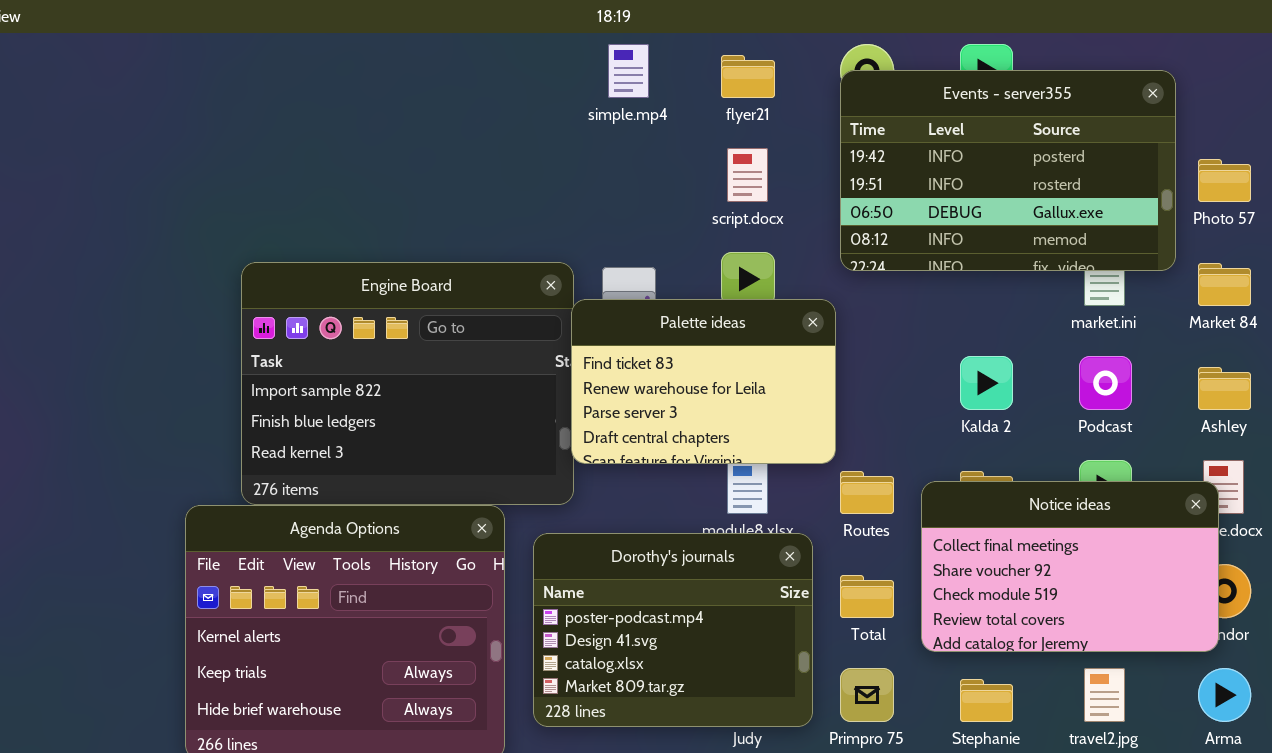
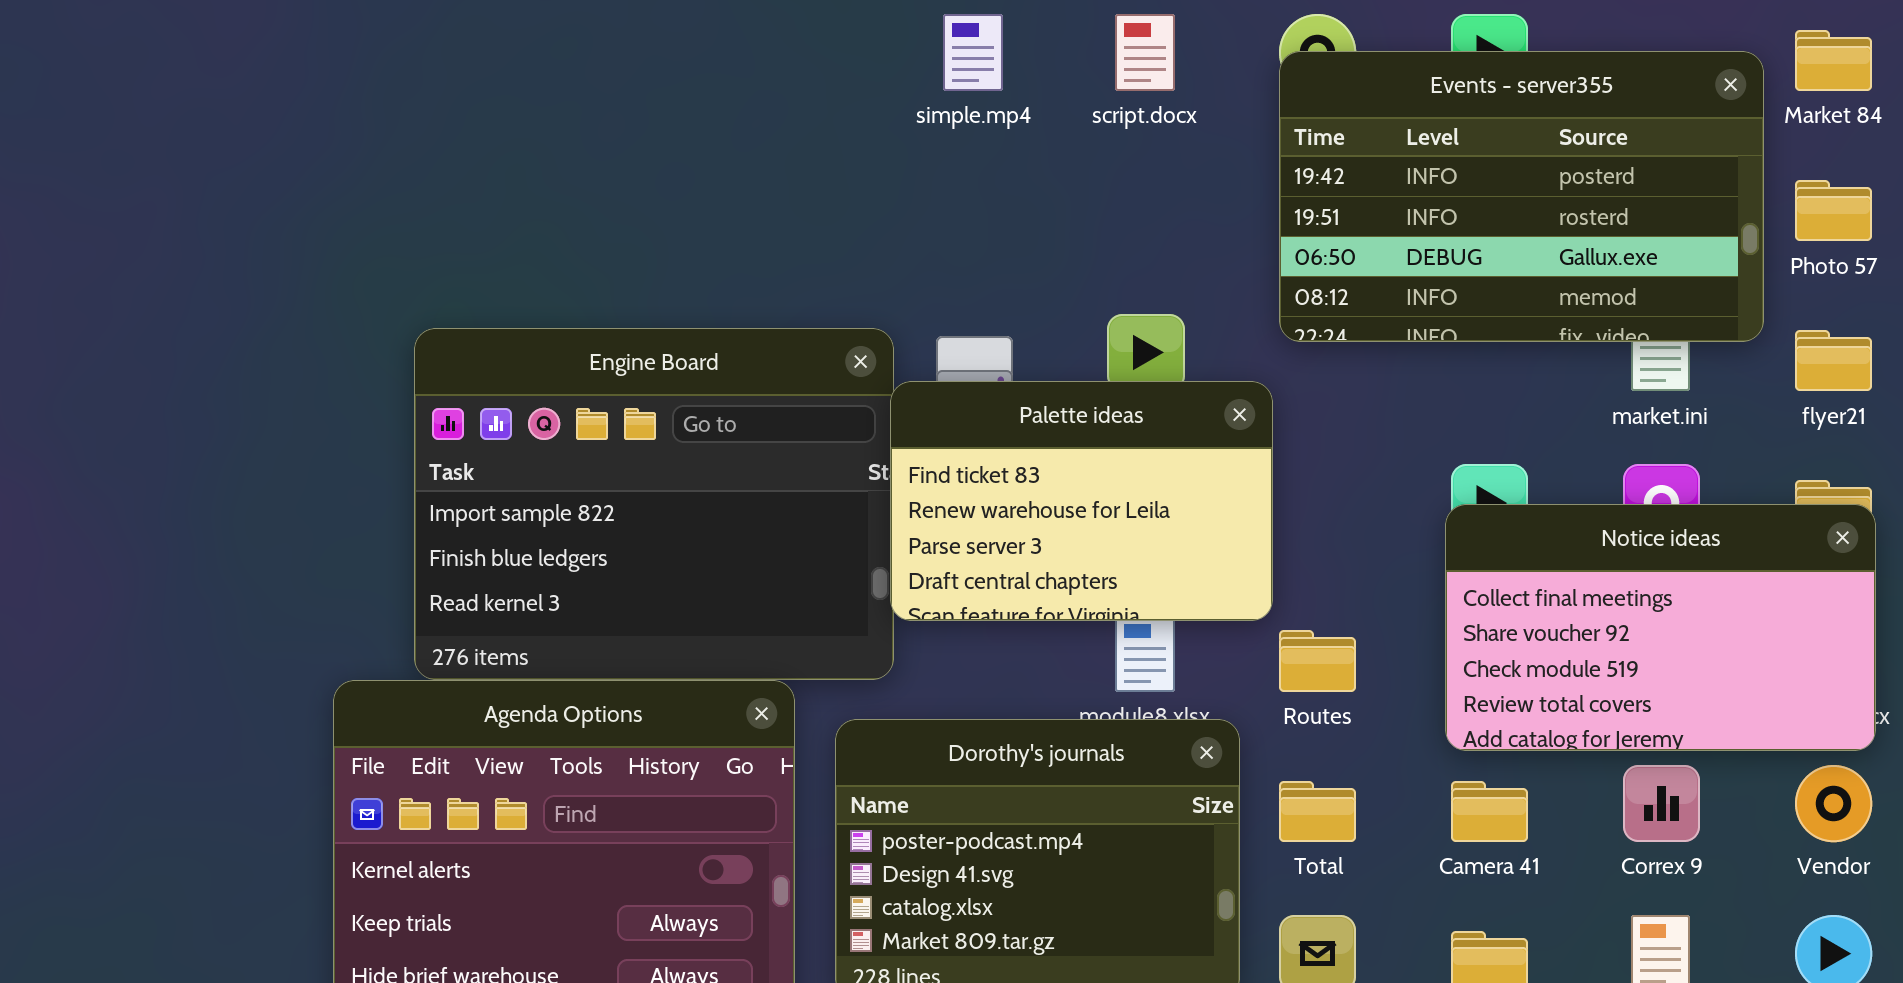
flyer21: [721,55,775,98] -> [1795,330,1872,391], moved
script.docx: [727,148,768,202] -> [1115,14,1175,91], moved
Market 84: [1198,263,1251,306] -> [1795,30,1872,91], moved
Notice ideas: [921,481,1219,652] -> [1445,504,1876,751], moved

